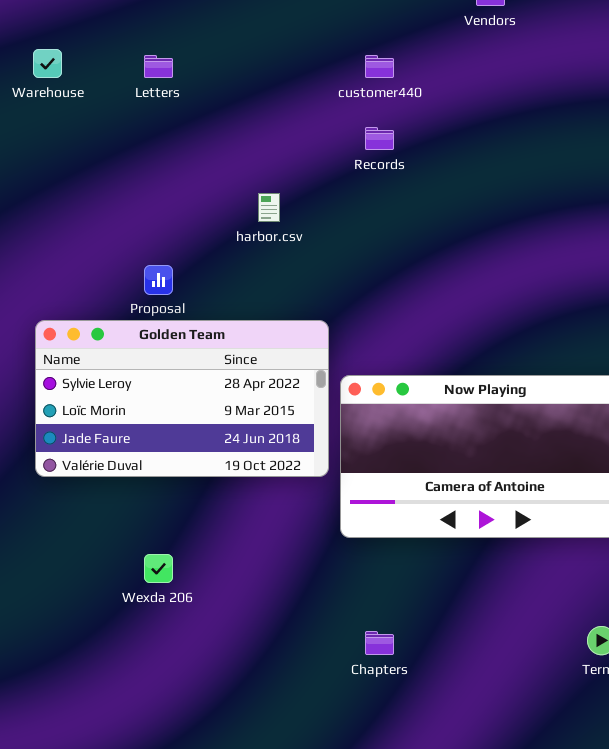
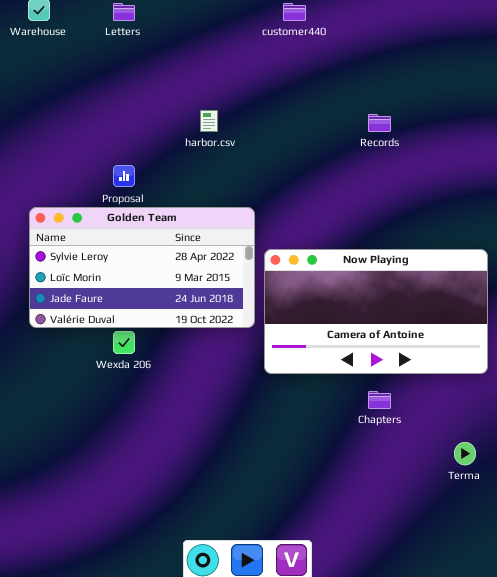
Records: [365,127,394,150] -> [368,114,391,132], moved
Wexda 206: [144,554,173,583] -> [113,331,135,354], moved
Chapters: [365,631,394,655] -> [368,391,391,409], moved

